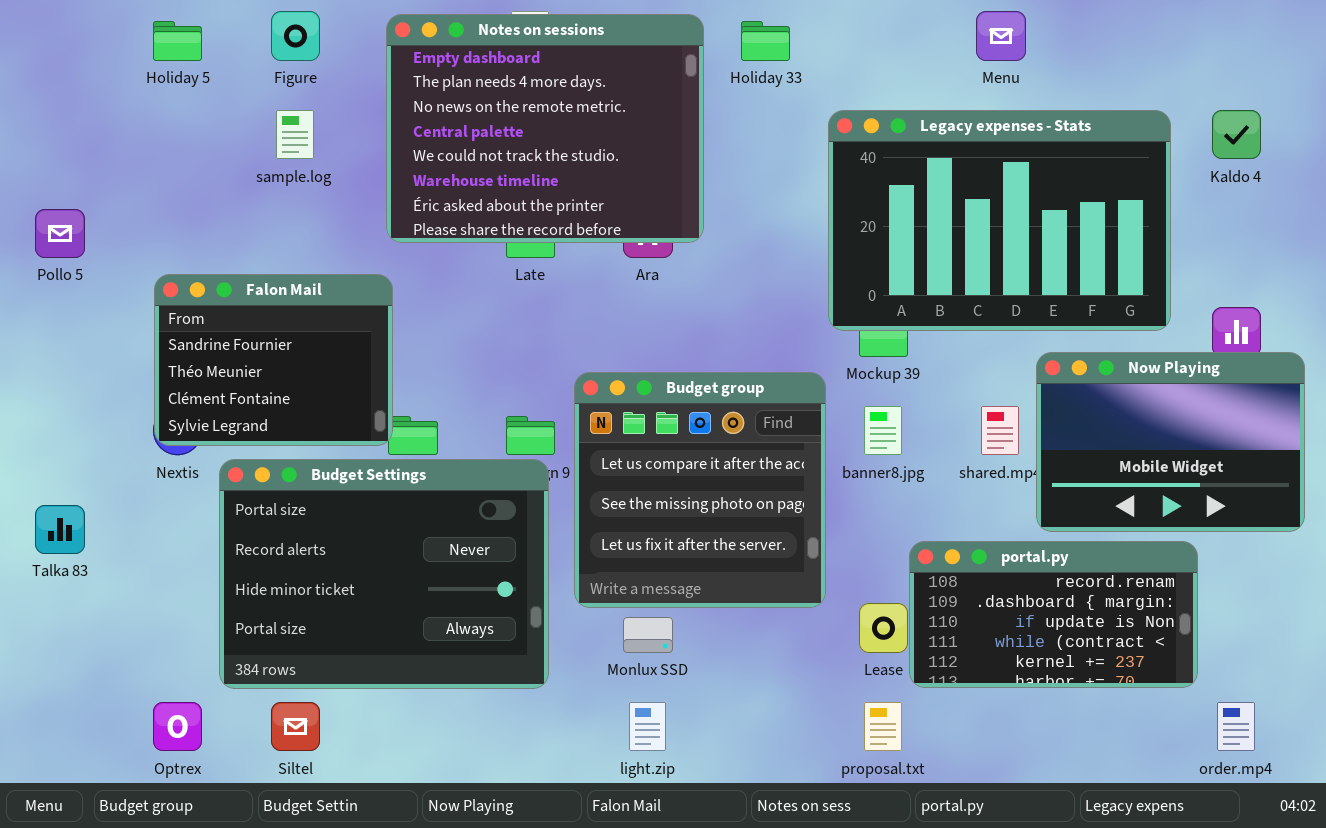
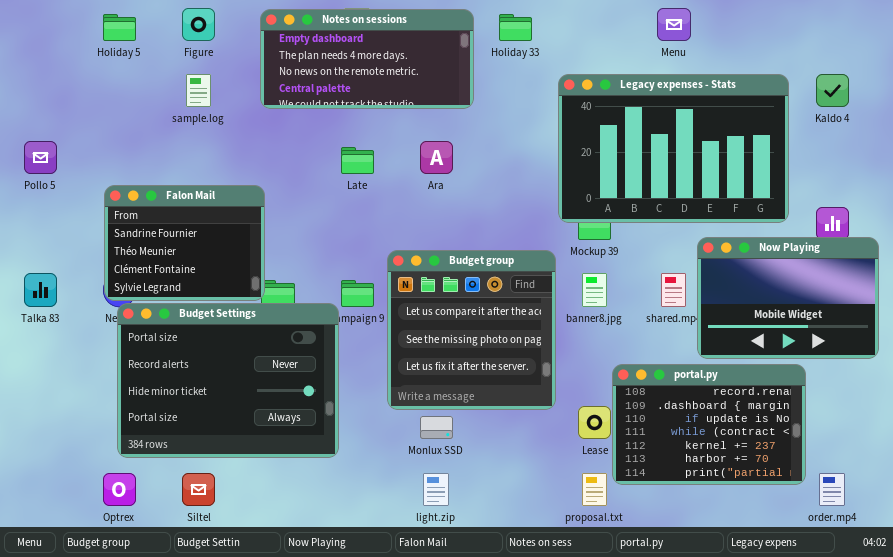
Notes on sessions: [386,14,704,243] -> [260,9,474,109], resized
Budget Settings: [219,459,549,689] -> [117,303,339,458], moved
Talka 83: [35,505,85,554] -> [24,273,57,307], moved
portal.py: [909,541,1198,688] -> [612,364,806,485], resized

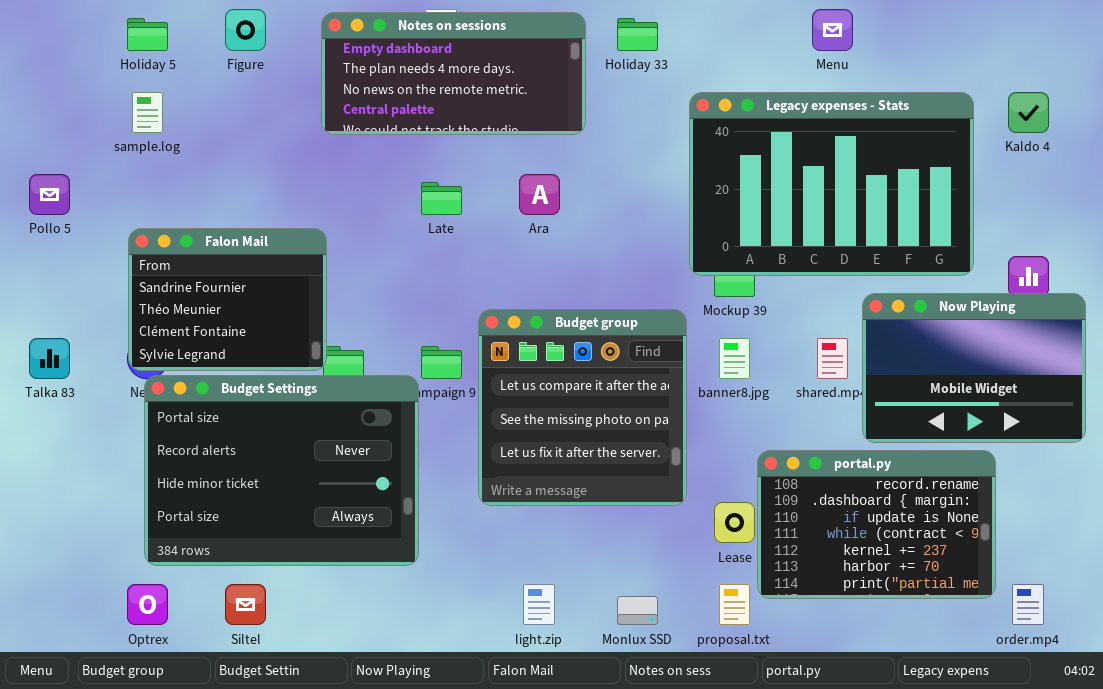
sample.log: [186,74,211,107] -> [132,92,163,133], moved
Monlux SSD: [420,416,453,439] -> [617,596,658,625], moved

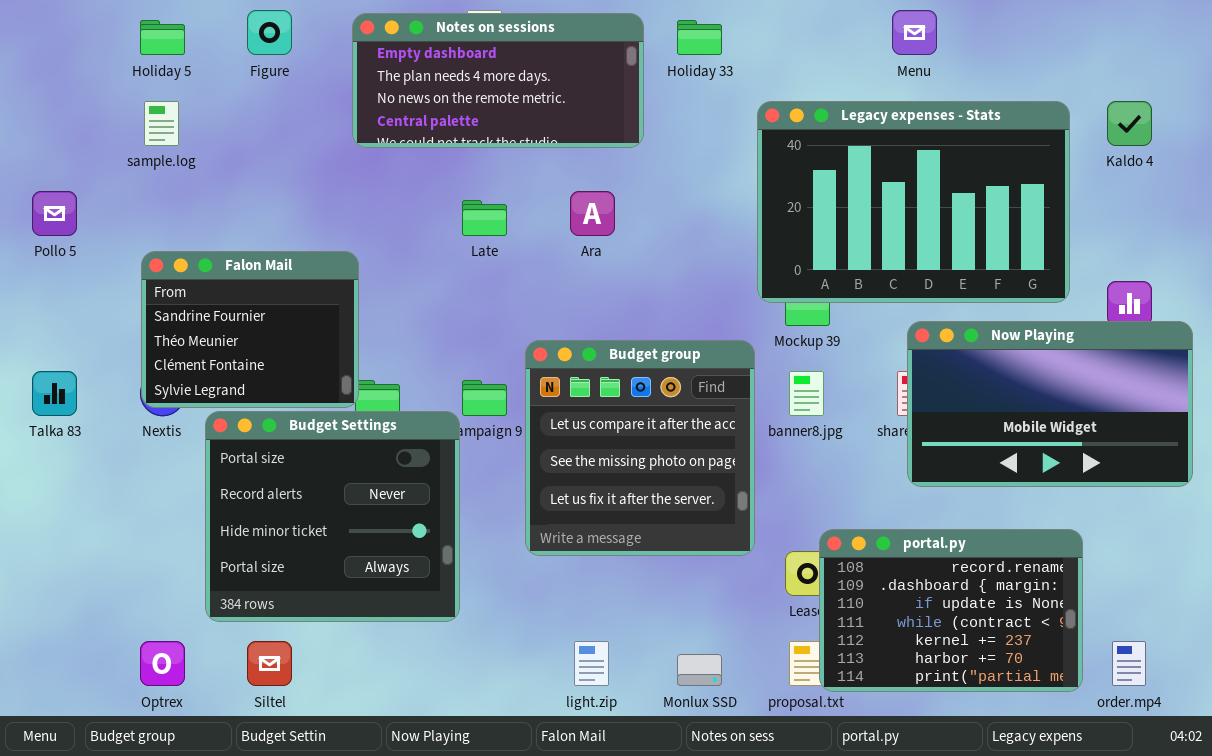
Now Playing: [862,293,1086,443] -> [907,321,1193,487], resized
Budget Settings: [144,375,419,566] -> [205,411,460,622], resized
portal.py: [757,450,996,599] -> [819,529,1083,692], moved

